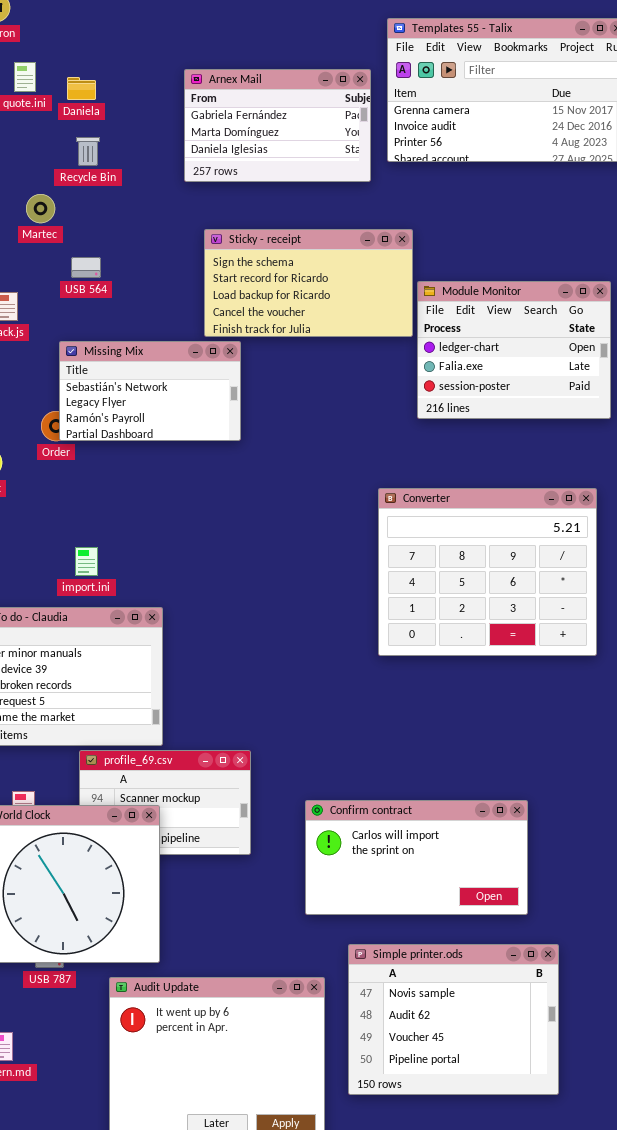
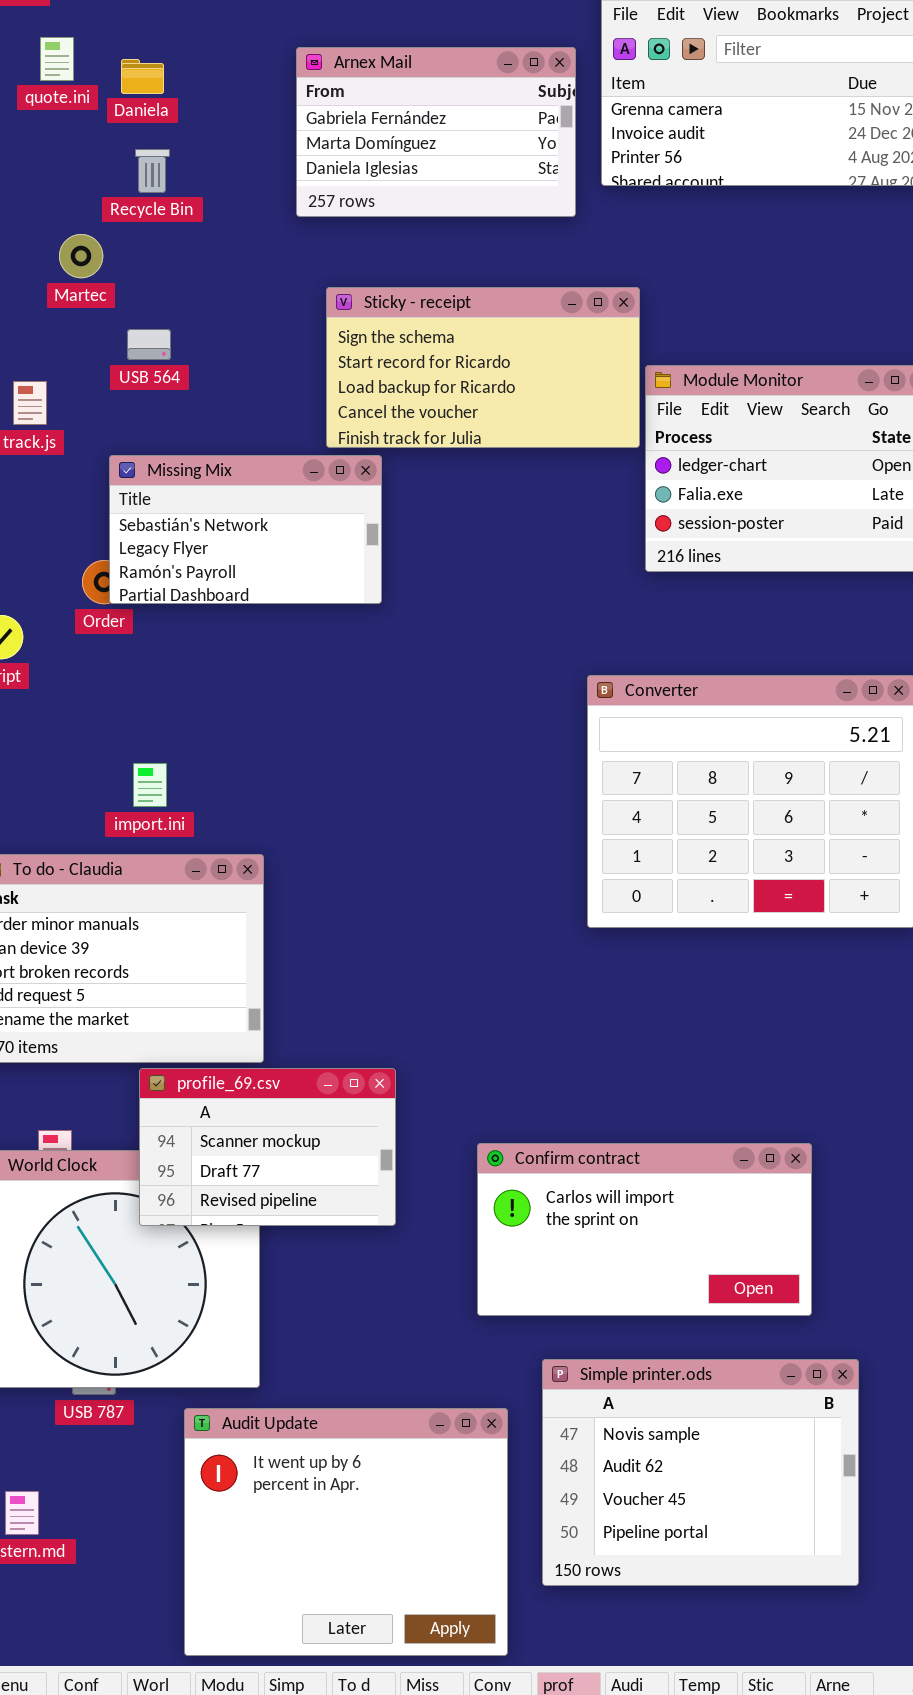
profile_69.csv: [79,750,251,855] -> [139,1068,396,1226], raised

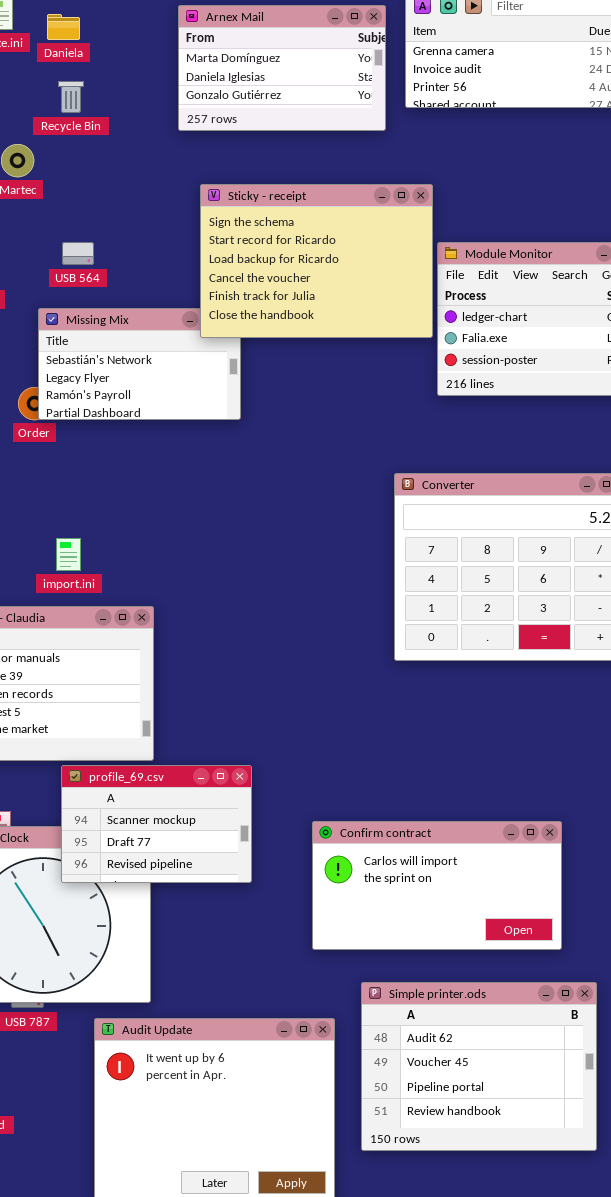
Arnex Mail: [296,47,576,217] -> [178,5,386,131], scrolled down 1 row
Sticky - receipt: [326,287,640,448] -> [200,184,433,338], resized
USB 564: [127,329,171,360] -> [62,242,94,265], moved
Simple printer.ods: [542,1359,859,1586] -> [361,982,597,1151], scrolled down 1 row

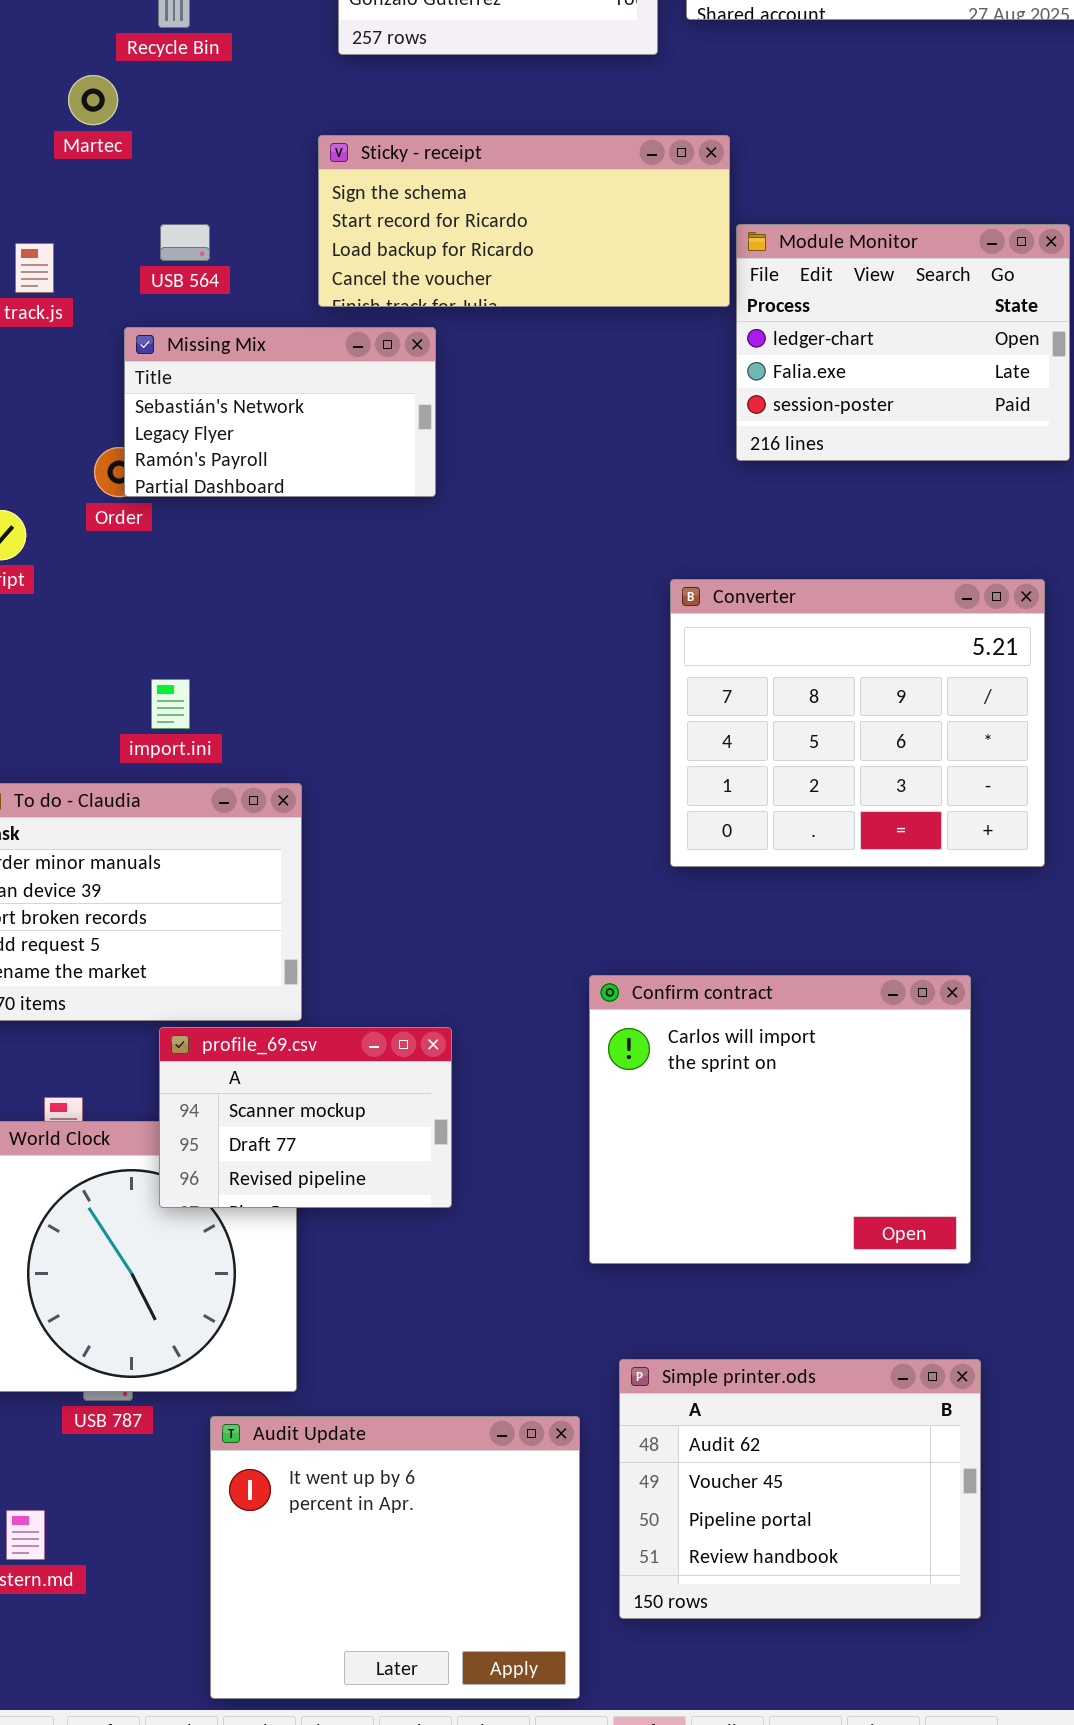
Sticky - receipt: [200,184,433,338] -> [318,135,730,307], resized
Confirm contract: [312,821,562,950] -> [589,975,971,1264], moved, resized

